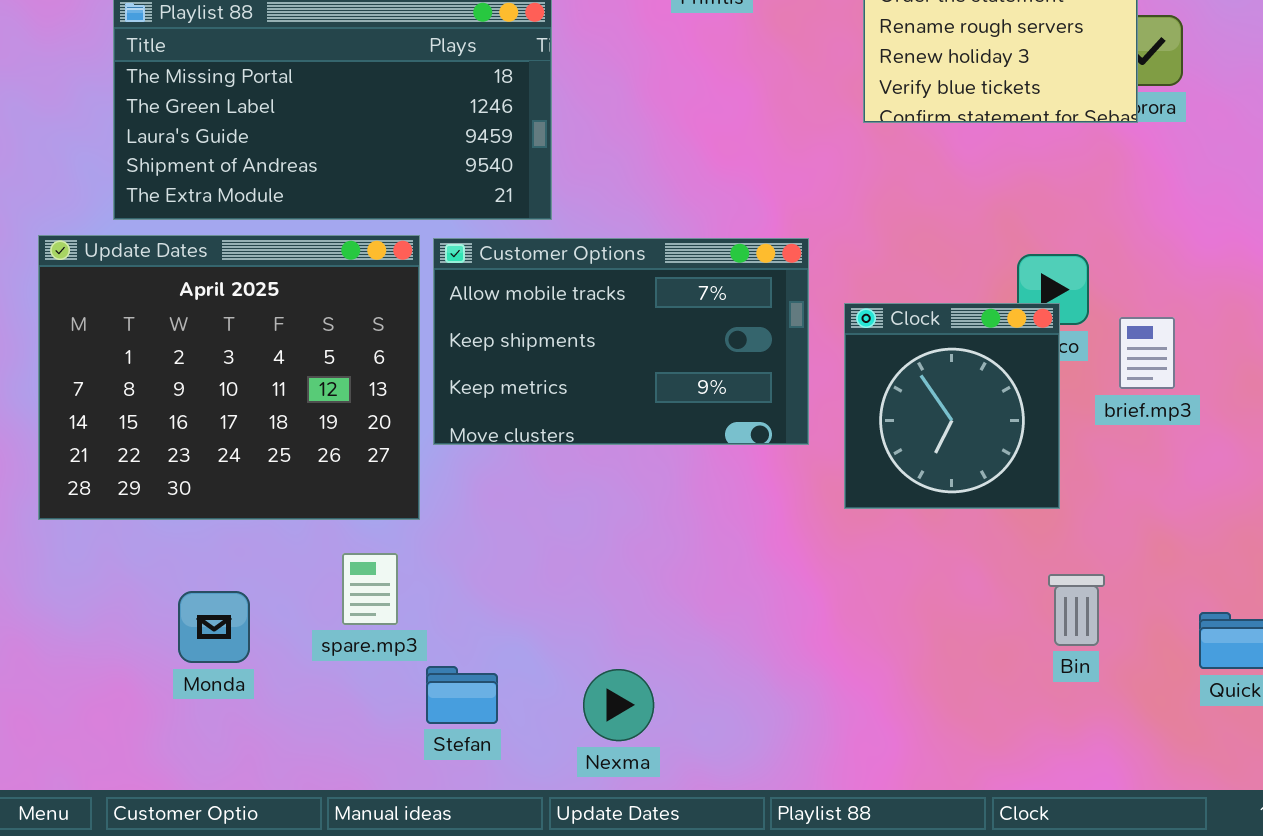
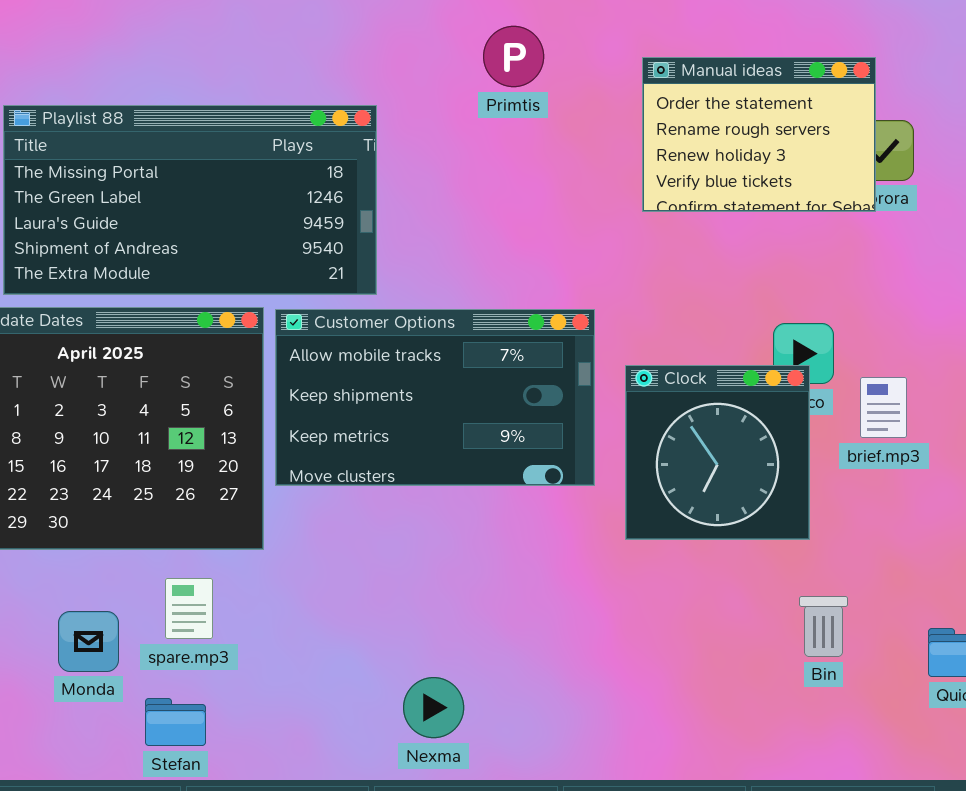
spare.mp3: [342,553,398,625] -> [165,578,213,639], moved
Stefan: [426,666,498,724] -> [145,698,206,746], moved

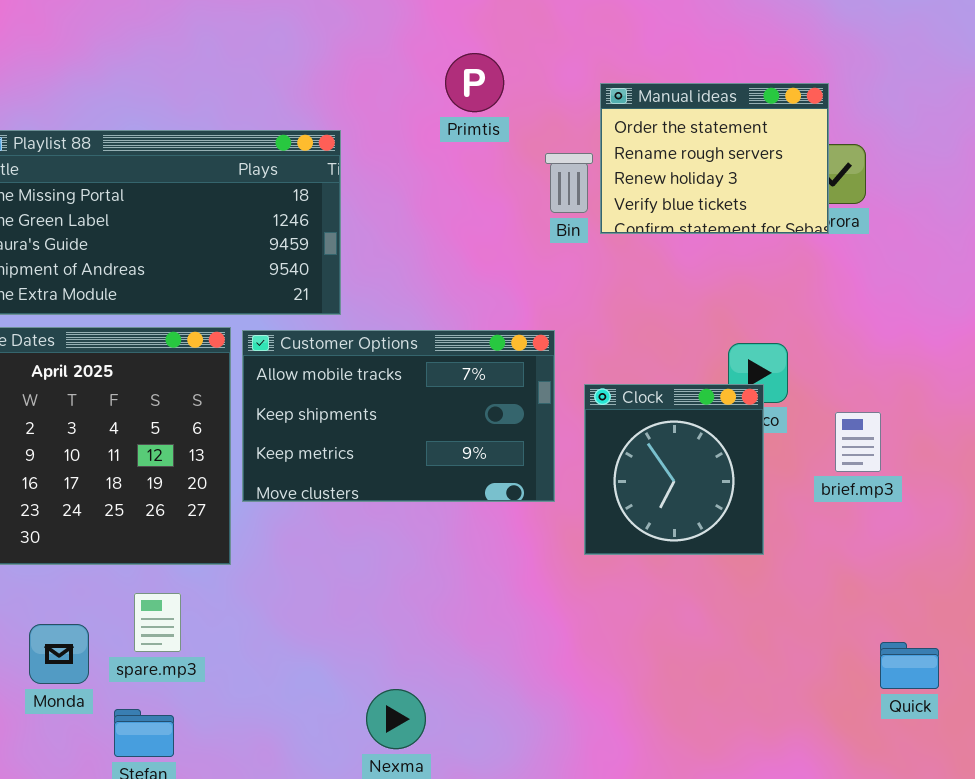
brief.mp3: [860,377,907,438] -> [835,412,881,472], moved
Bin: [799,596,848,657] -> [545,153,593,213], moved

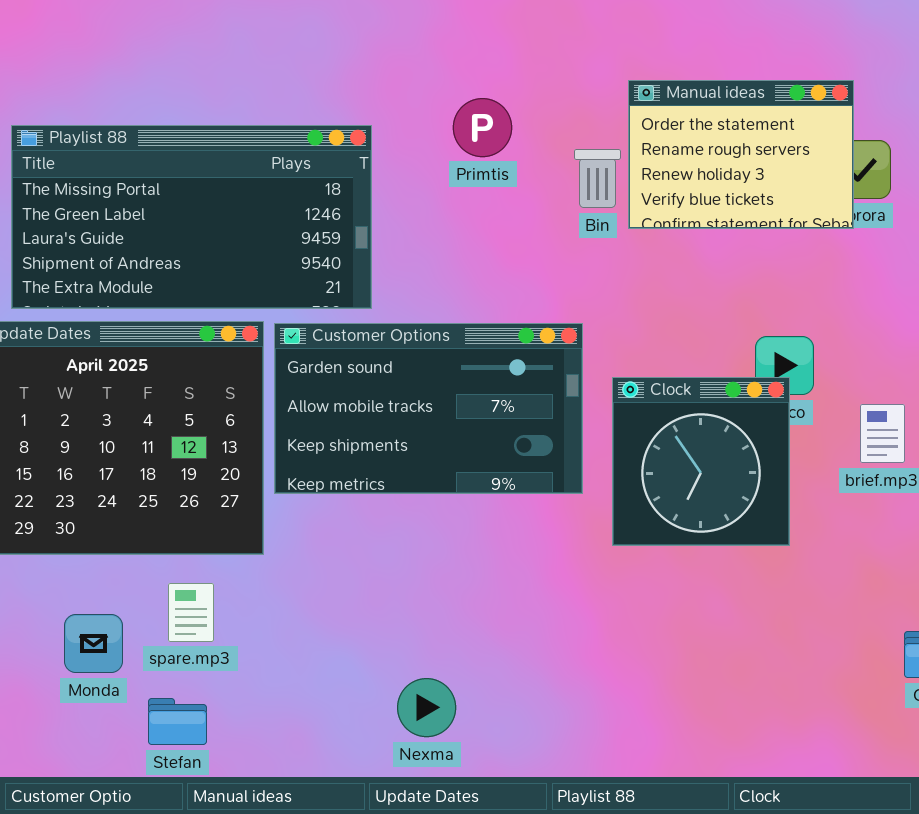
Primtis: [445,53,504,112] -> [453,98,512,157], moved
Customer Options: [242,330,555,502] -> [274,323,583,494], scrolled up 1 row

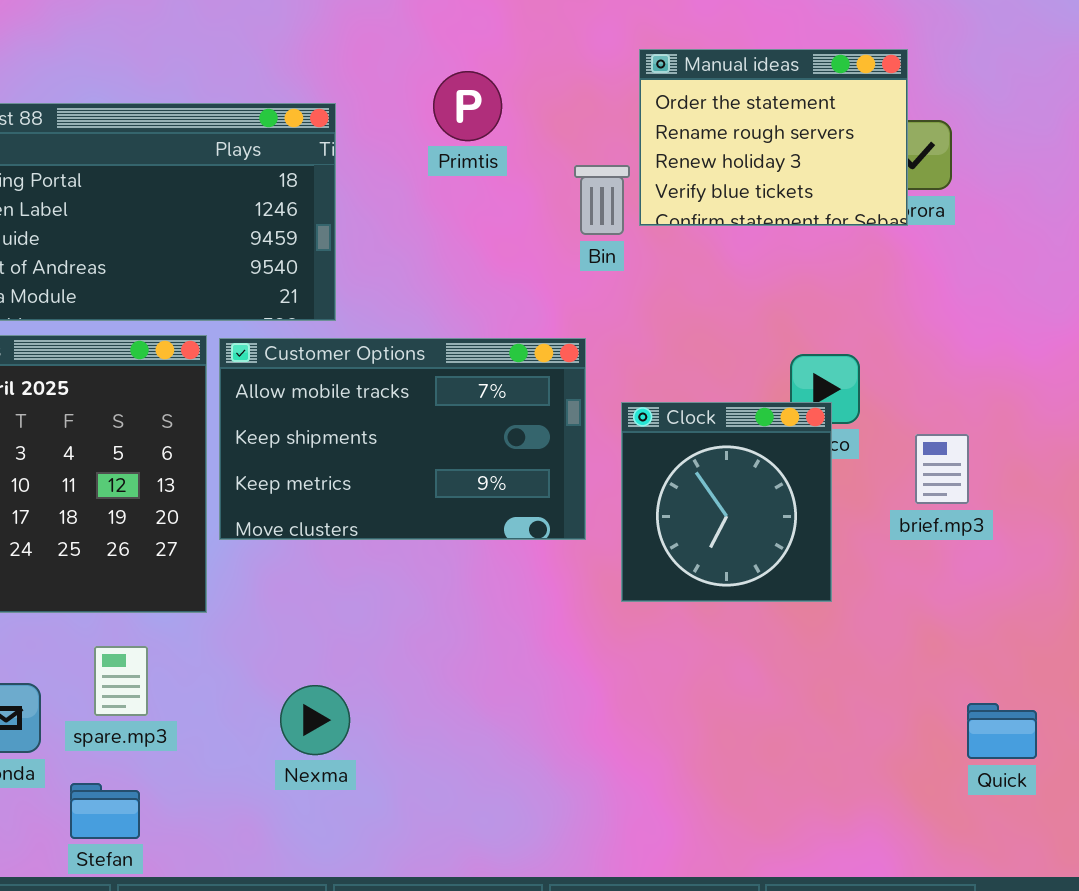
Bin: [574,149,621,208] -> [574,165,630,235], moved
Customer Options: [274,323,583,494] -> [219,338,586,540], scrolled down 1 row
Nexma: [397,678,456,737] -> [280,685,350,755], moved

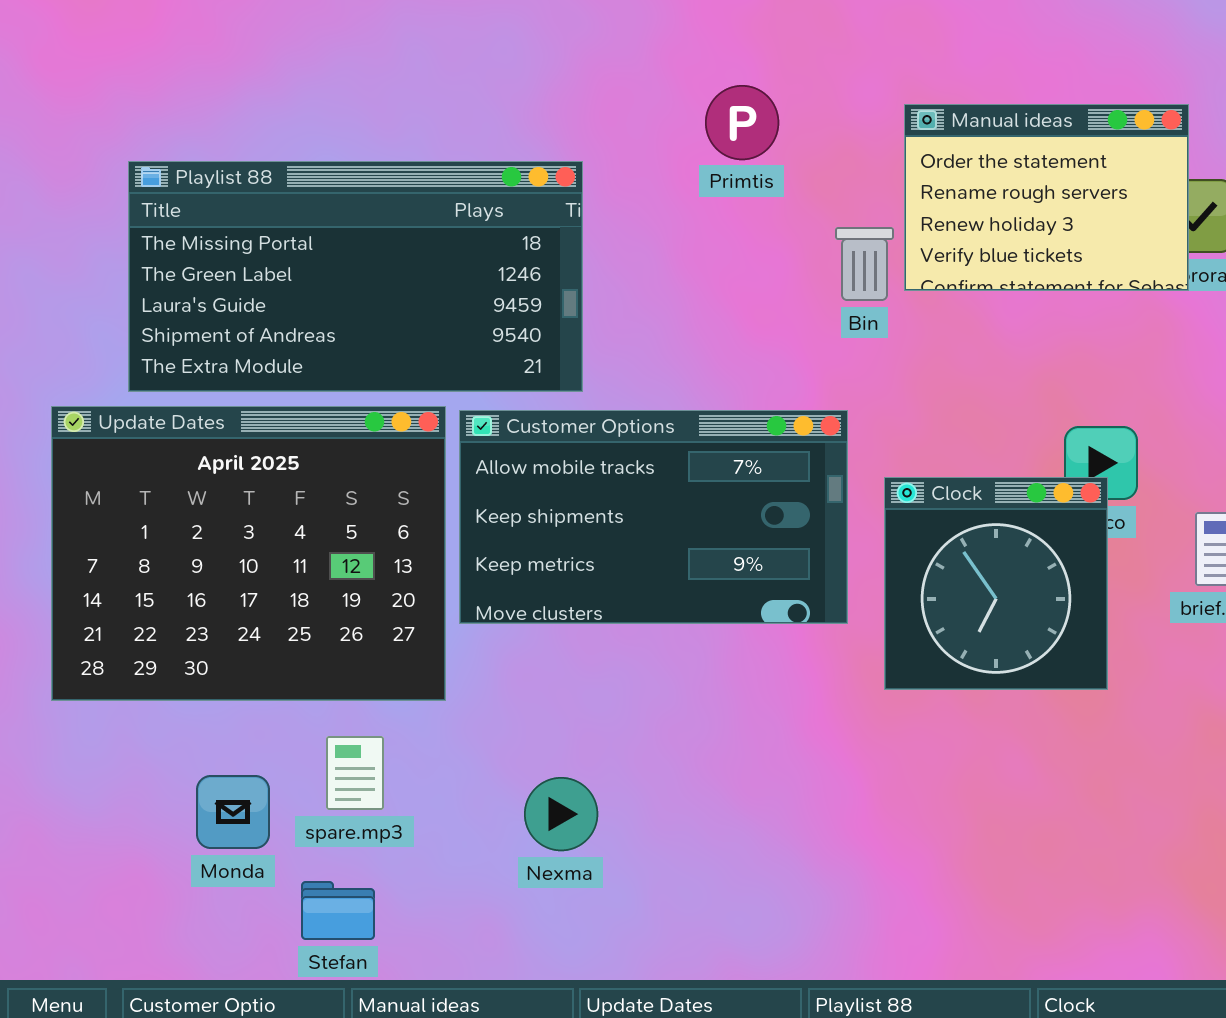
Primtis: [433,71,502,141] -> [705,85,779,160], moved

